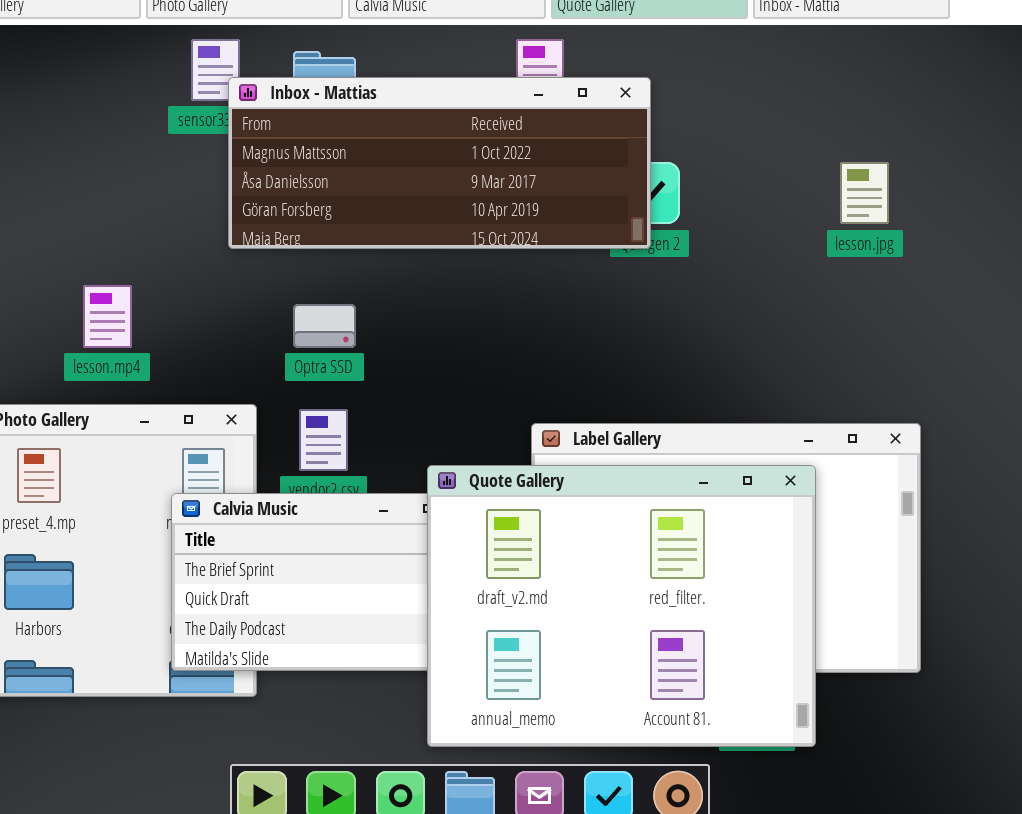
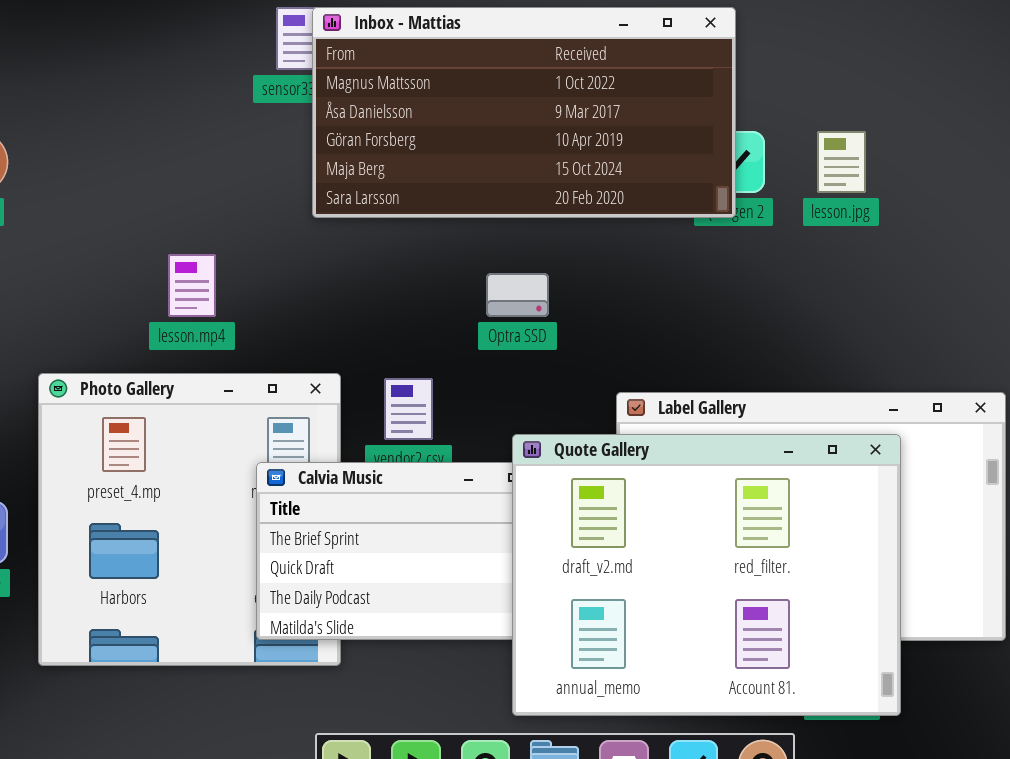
Inbox - Mattias: [228,77,651,249] -> [312,7,736,218], resized
lesson.jpg: [840,162,889,224] -> [817,131,866,193], moved
Optra SSD: [293,304,356,348] -> [486,273,549,317], moved

